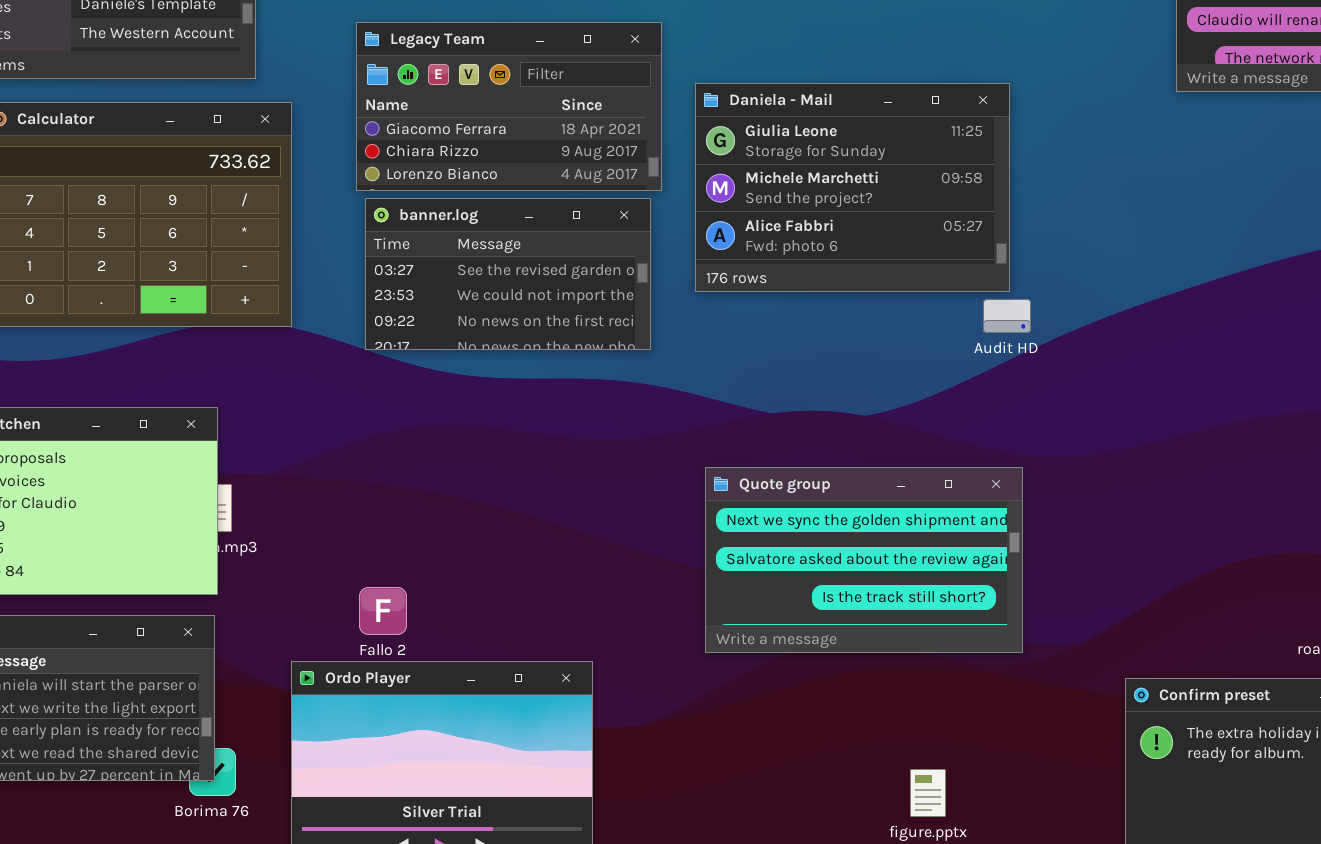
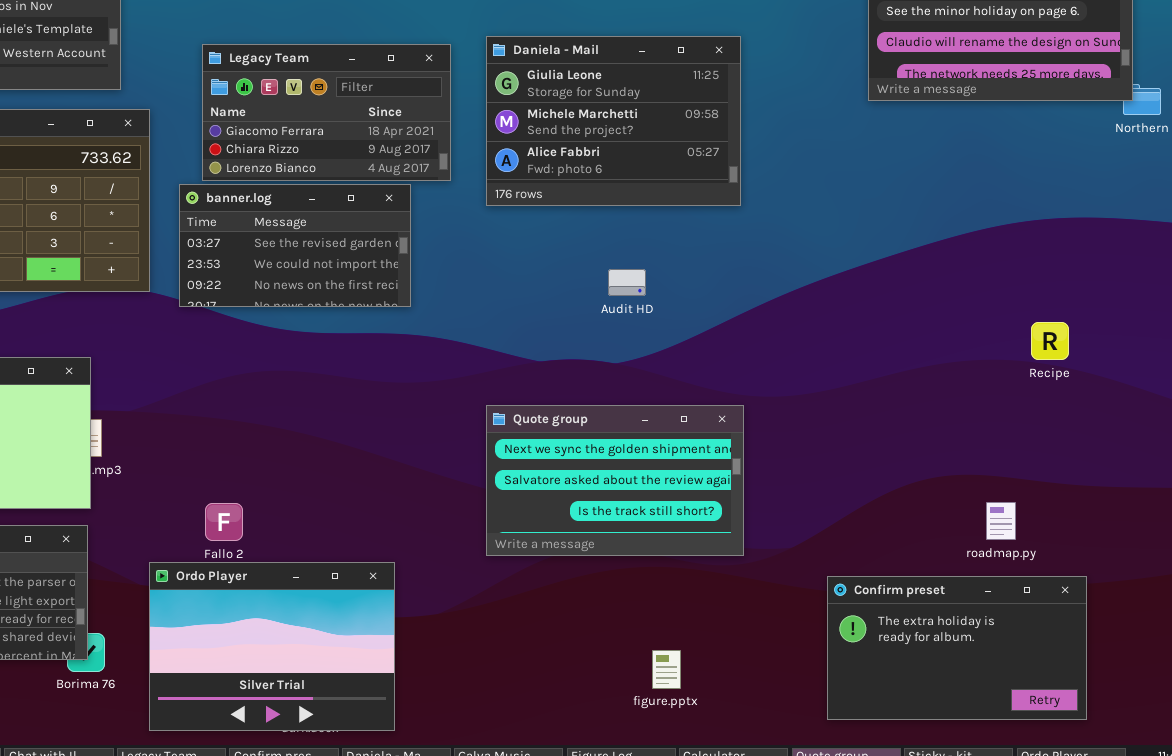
Daniela - Mail: [695,83,1010,292] -> [486,36,741,206], moved
banner.log: [365,198,651,350] -> [179,184,411,307], moved
Audit HD: [983,299,1031,333] -> [608,269,646,296], moved

